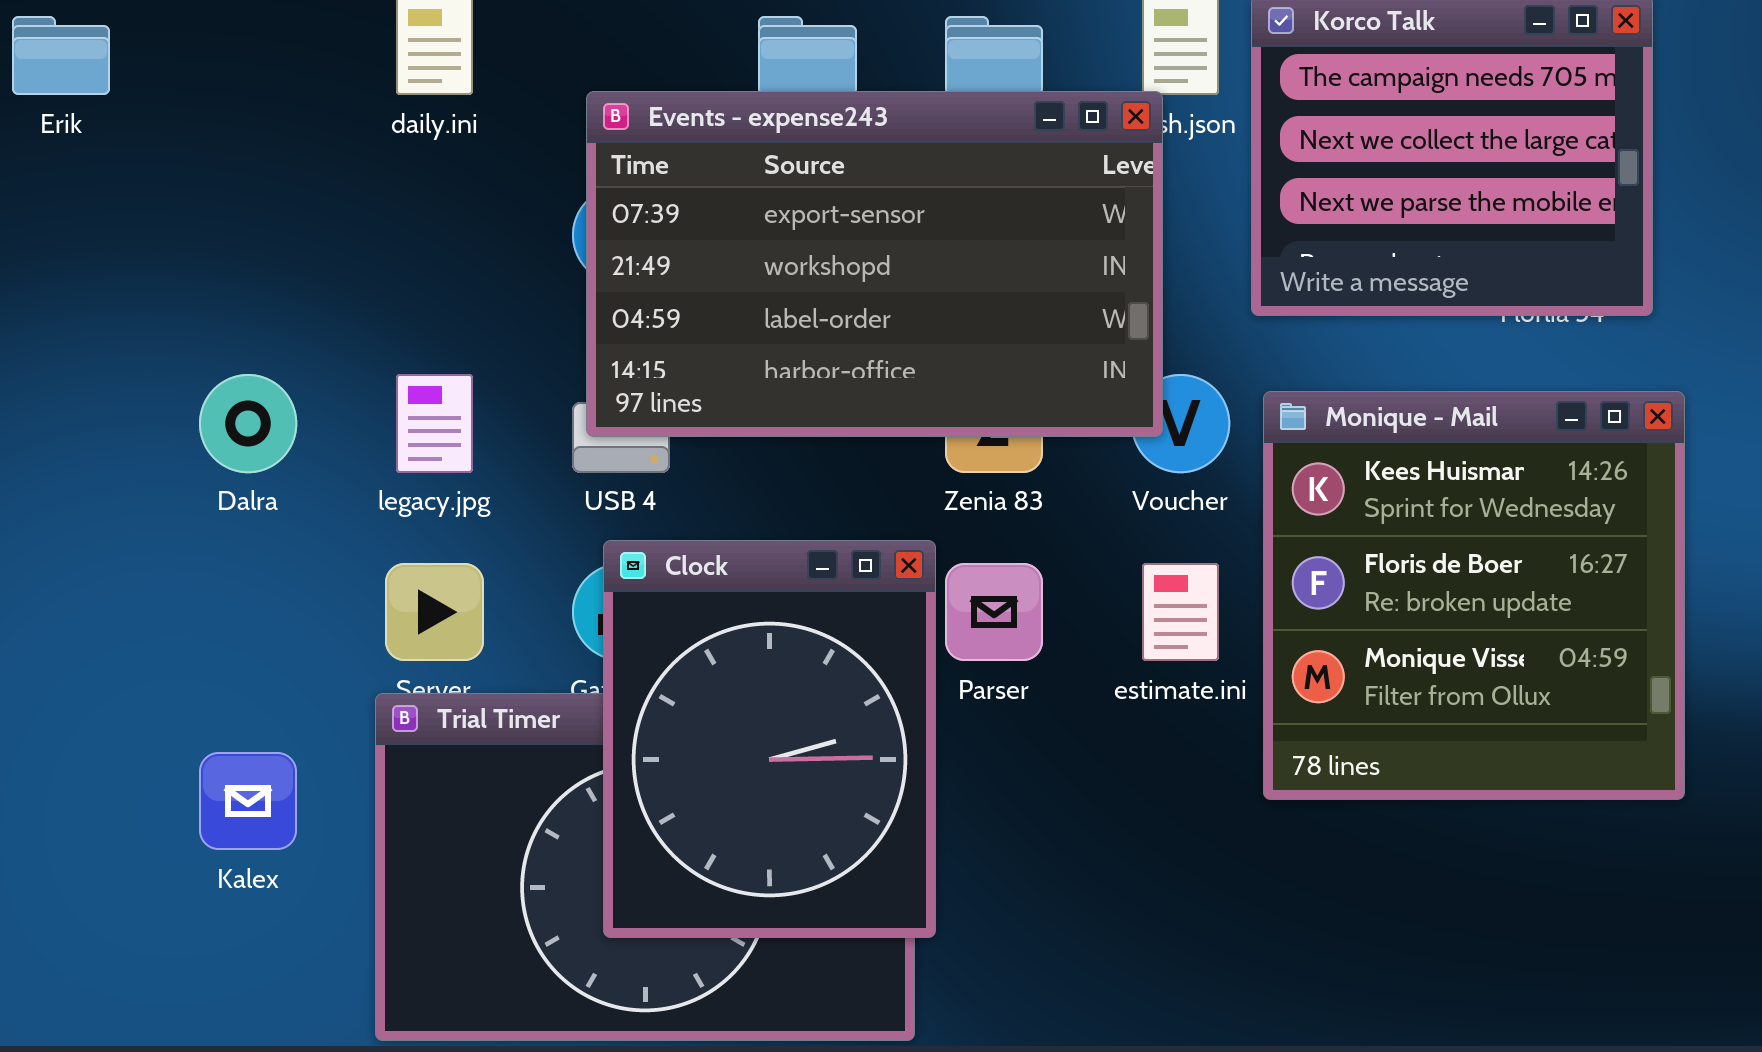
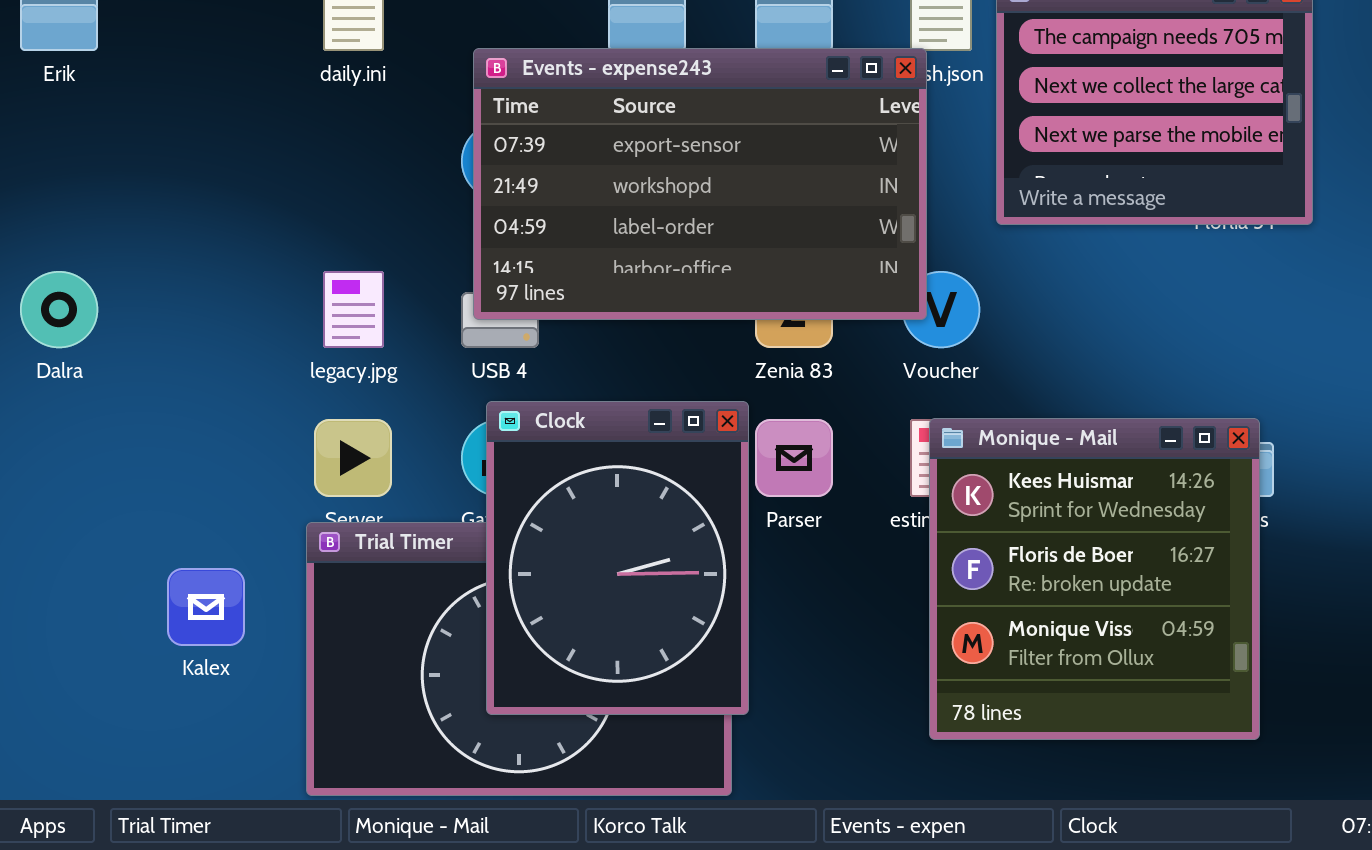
Dalra: [199,374,297,473] -> [20,271,98,348], moved
Monique - Mail: [1263,391,1685,800] -> [929,418,1260,740], moved

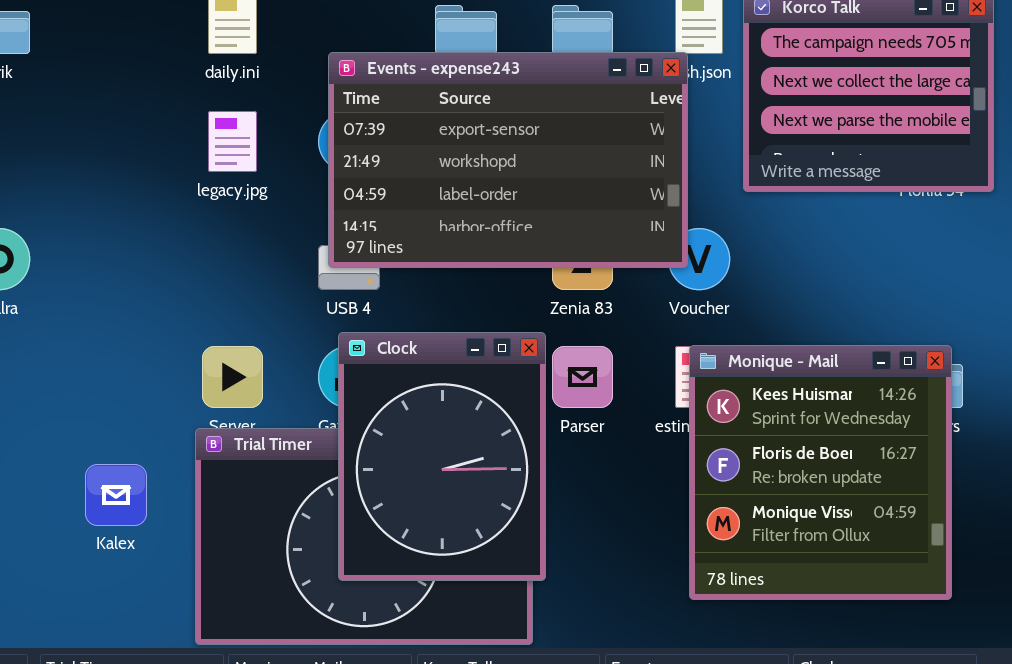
legacy.jpg: [323,271,384,348] -> [208,111,257,172], moved

